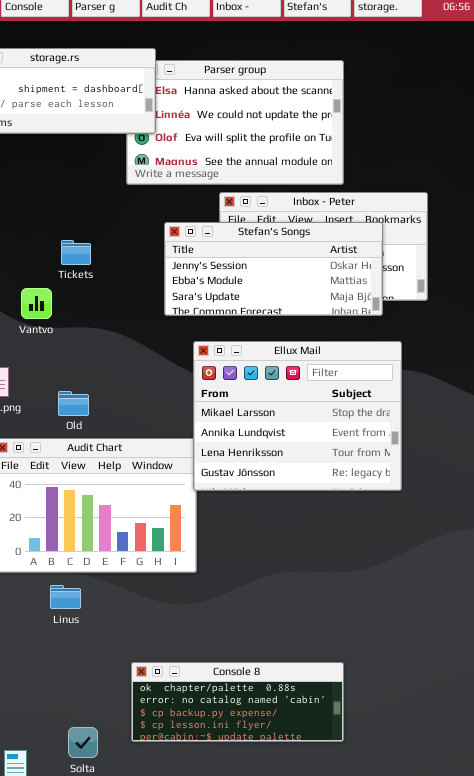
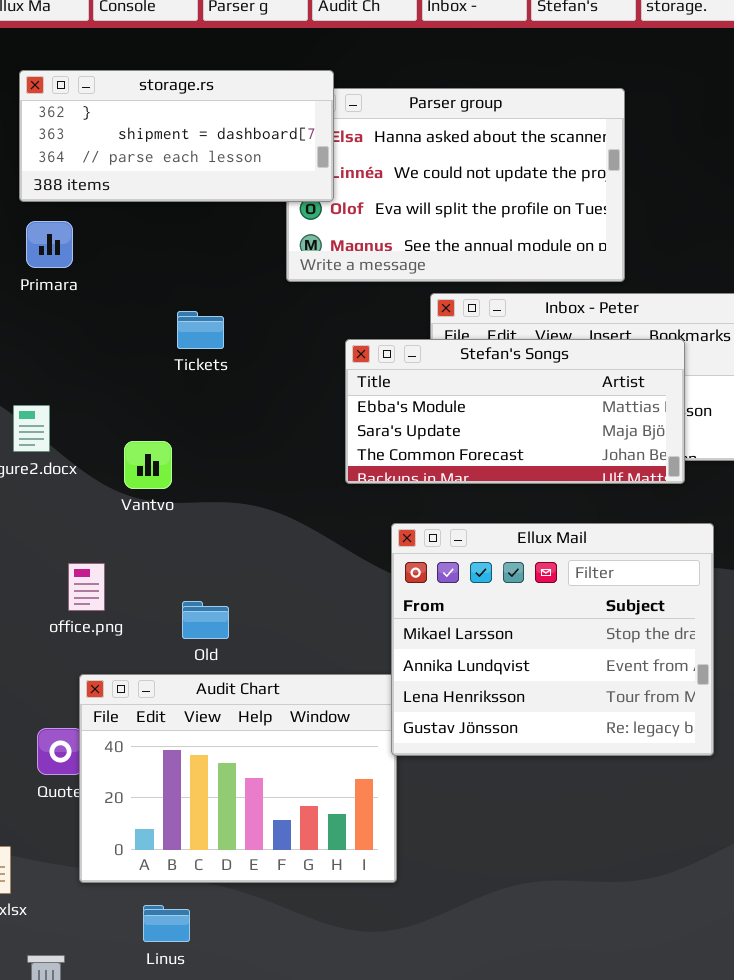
Stefan's Songs: [164,222,383,316] -> [345,339,685,484], scrolled down 1 row
Tickets: [61,240,91,265] -> [177,311,224,349], moved
Linus: [50,585,81,609] -> [143,905,190,942], moved

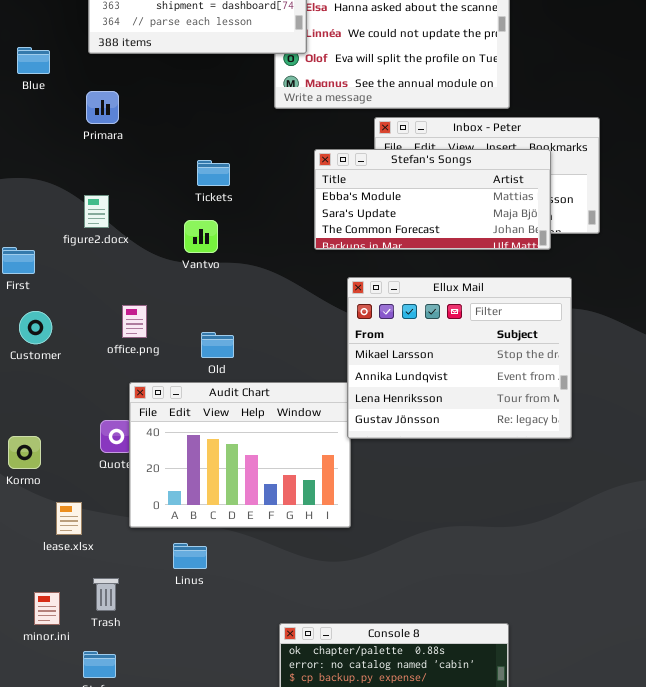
Primara: [26,221,73,268] -> [86,91,119,124], moved
Tickets: [177,311,224,349] -> [197,160,230,186], moved
Vantvo: [124,441,172,489] -> [184,220,218,253], moved

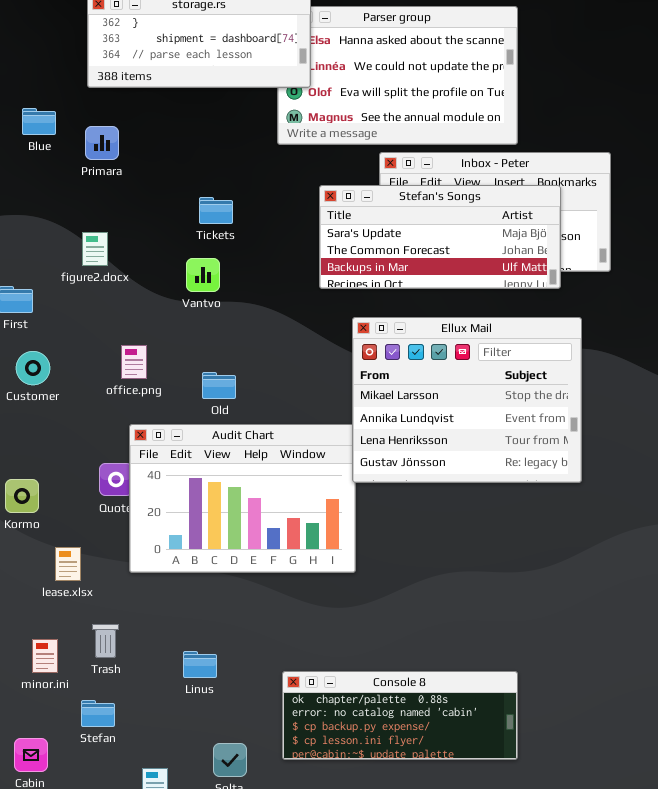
Blue: [17,47,50,74] -> [22,108,56,135], moved
Stefan's Songs: [314,149,551,250] -> [319,185,561,289], scrolled down 1 row
Linus: [173,543,207,569] -> [183,651,217,678], moved

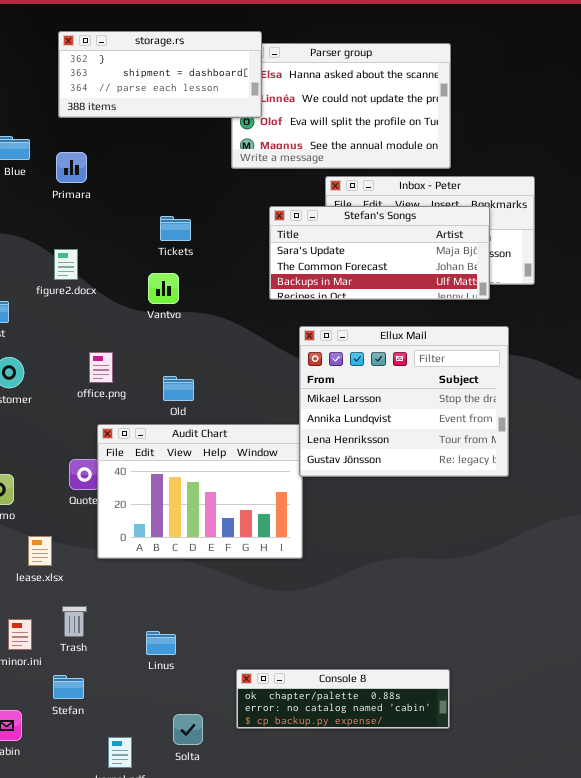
Console 8: [282,671,518,760] -> [236,669,450,729], resized

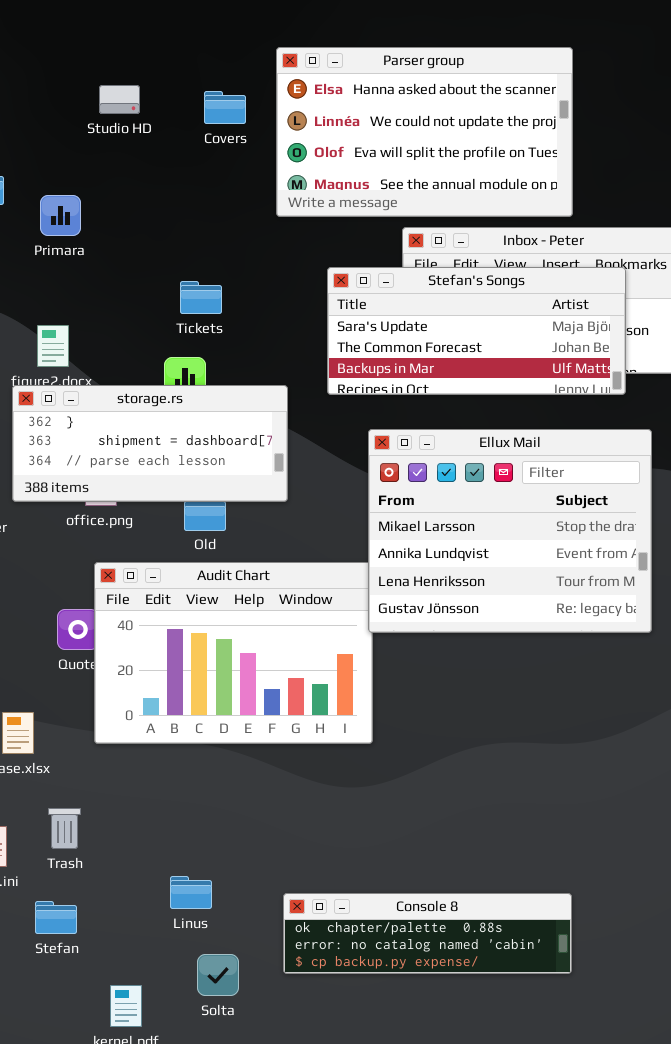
storage.rs: [58,31,262,118] -> [12,385,288,502], moved
Linus: [146,631,176,655] -> [170,876,212,909], moved

